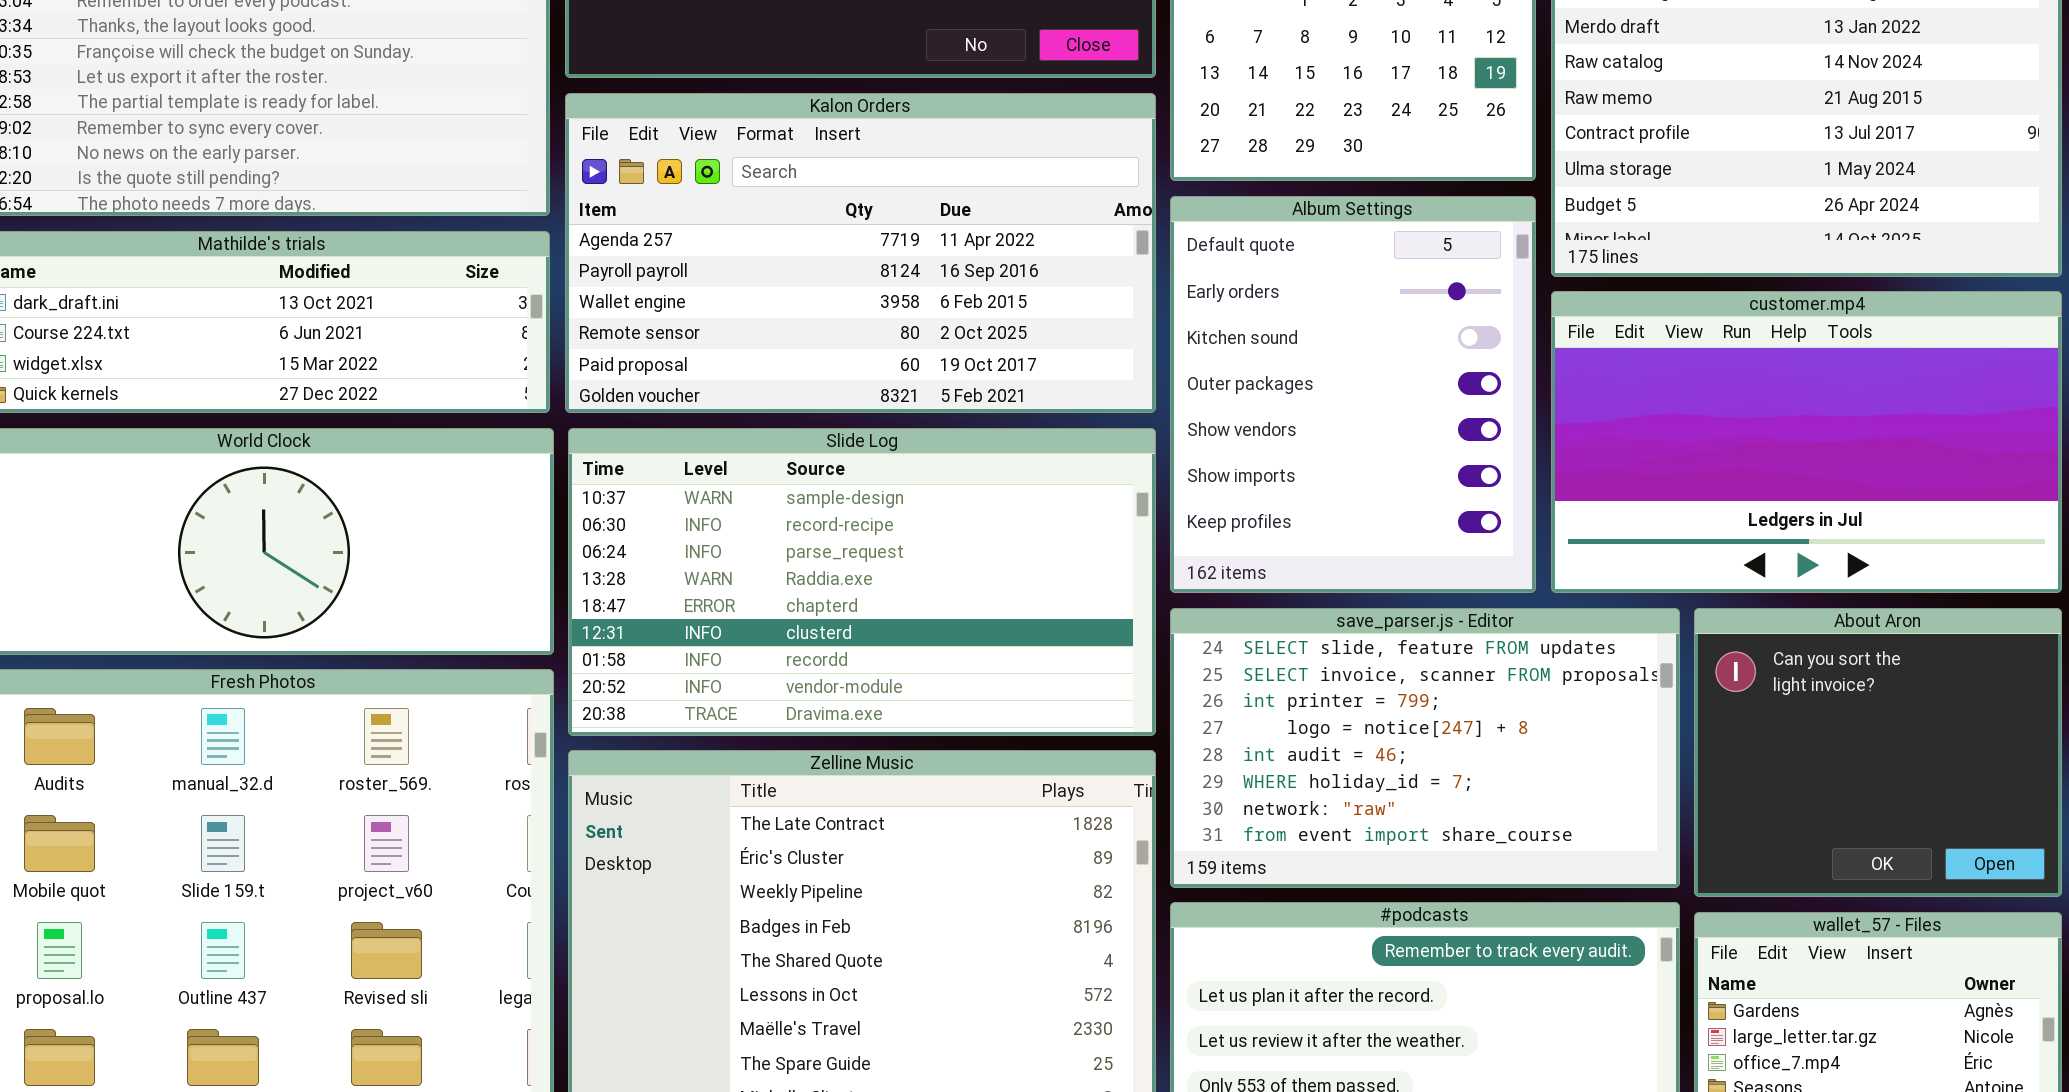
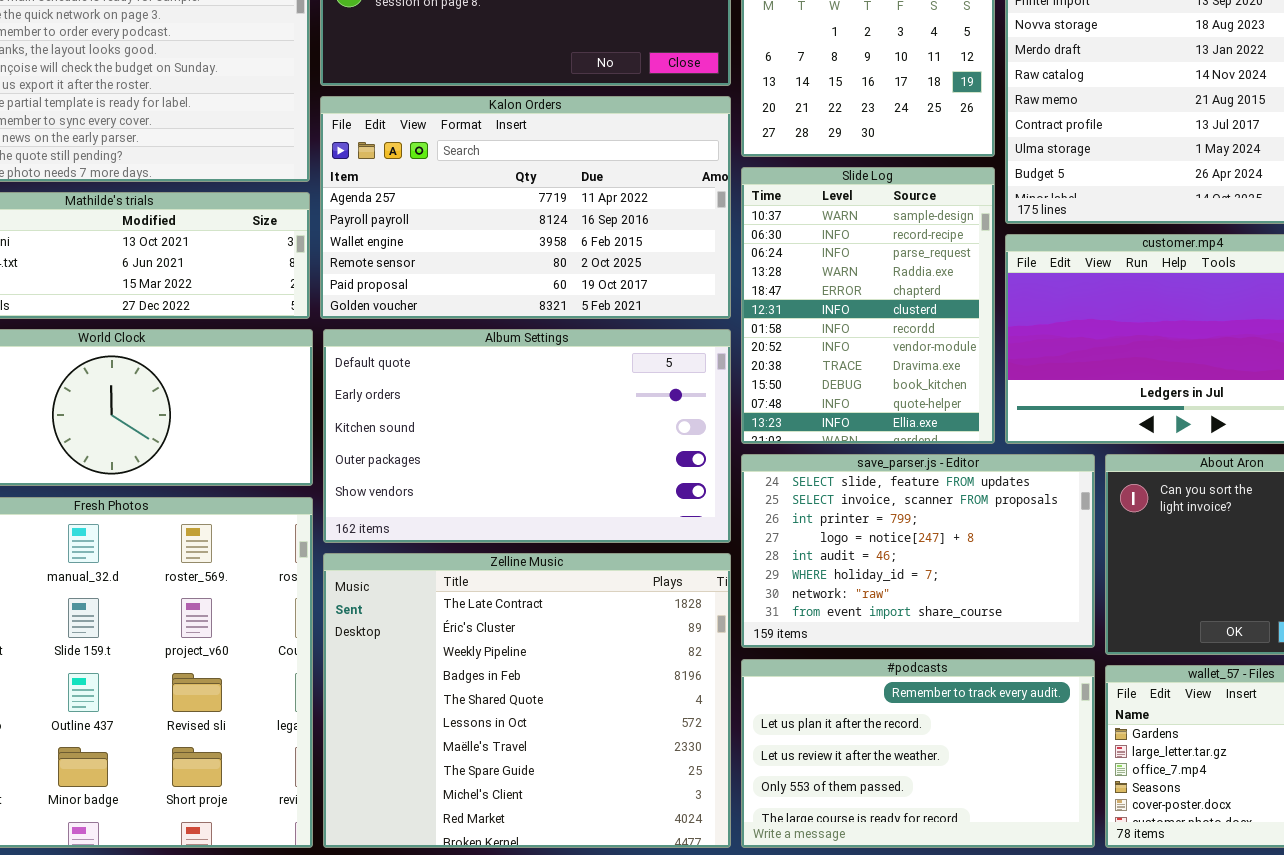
Album Settings: [1170,196,1536,593] -> [323,329,731,543], moved, resized
Slide Log: [568,428,1156,736] -> [741,167,995,444], moved, resized

